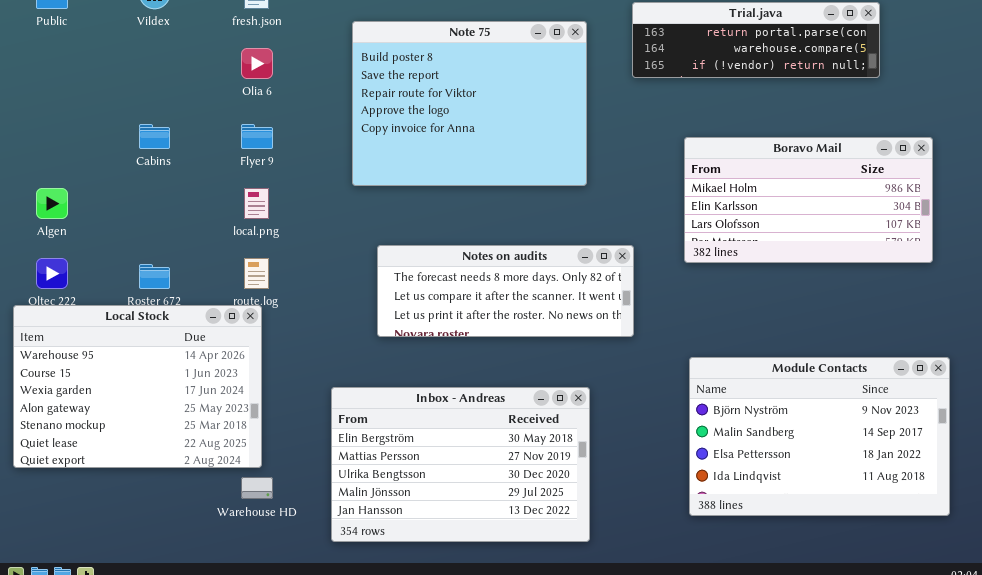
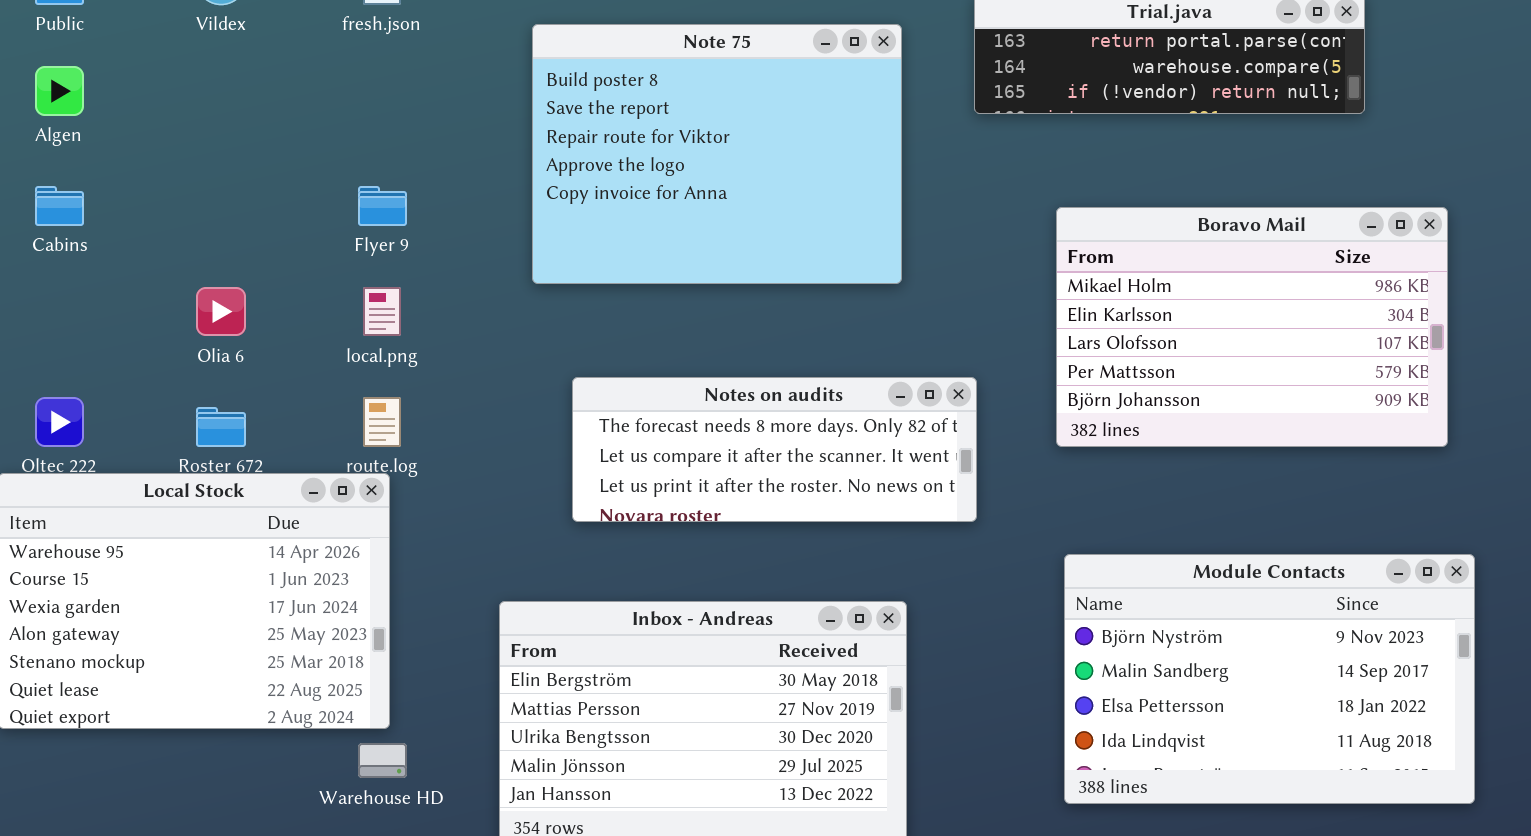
Olia 6: [241,48,273,79] -> [196,287,246,336], moved
Cabins: [139,124,170,149] -> [35,186,84,226], moved
Boravo Mail: [684,137,933,263] -> [1056,207,1448,447], resized
Algen: [36,188,68,219] -> [35,66,84,116], moved

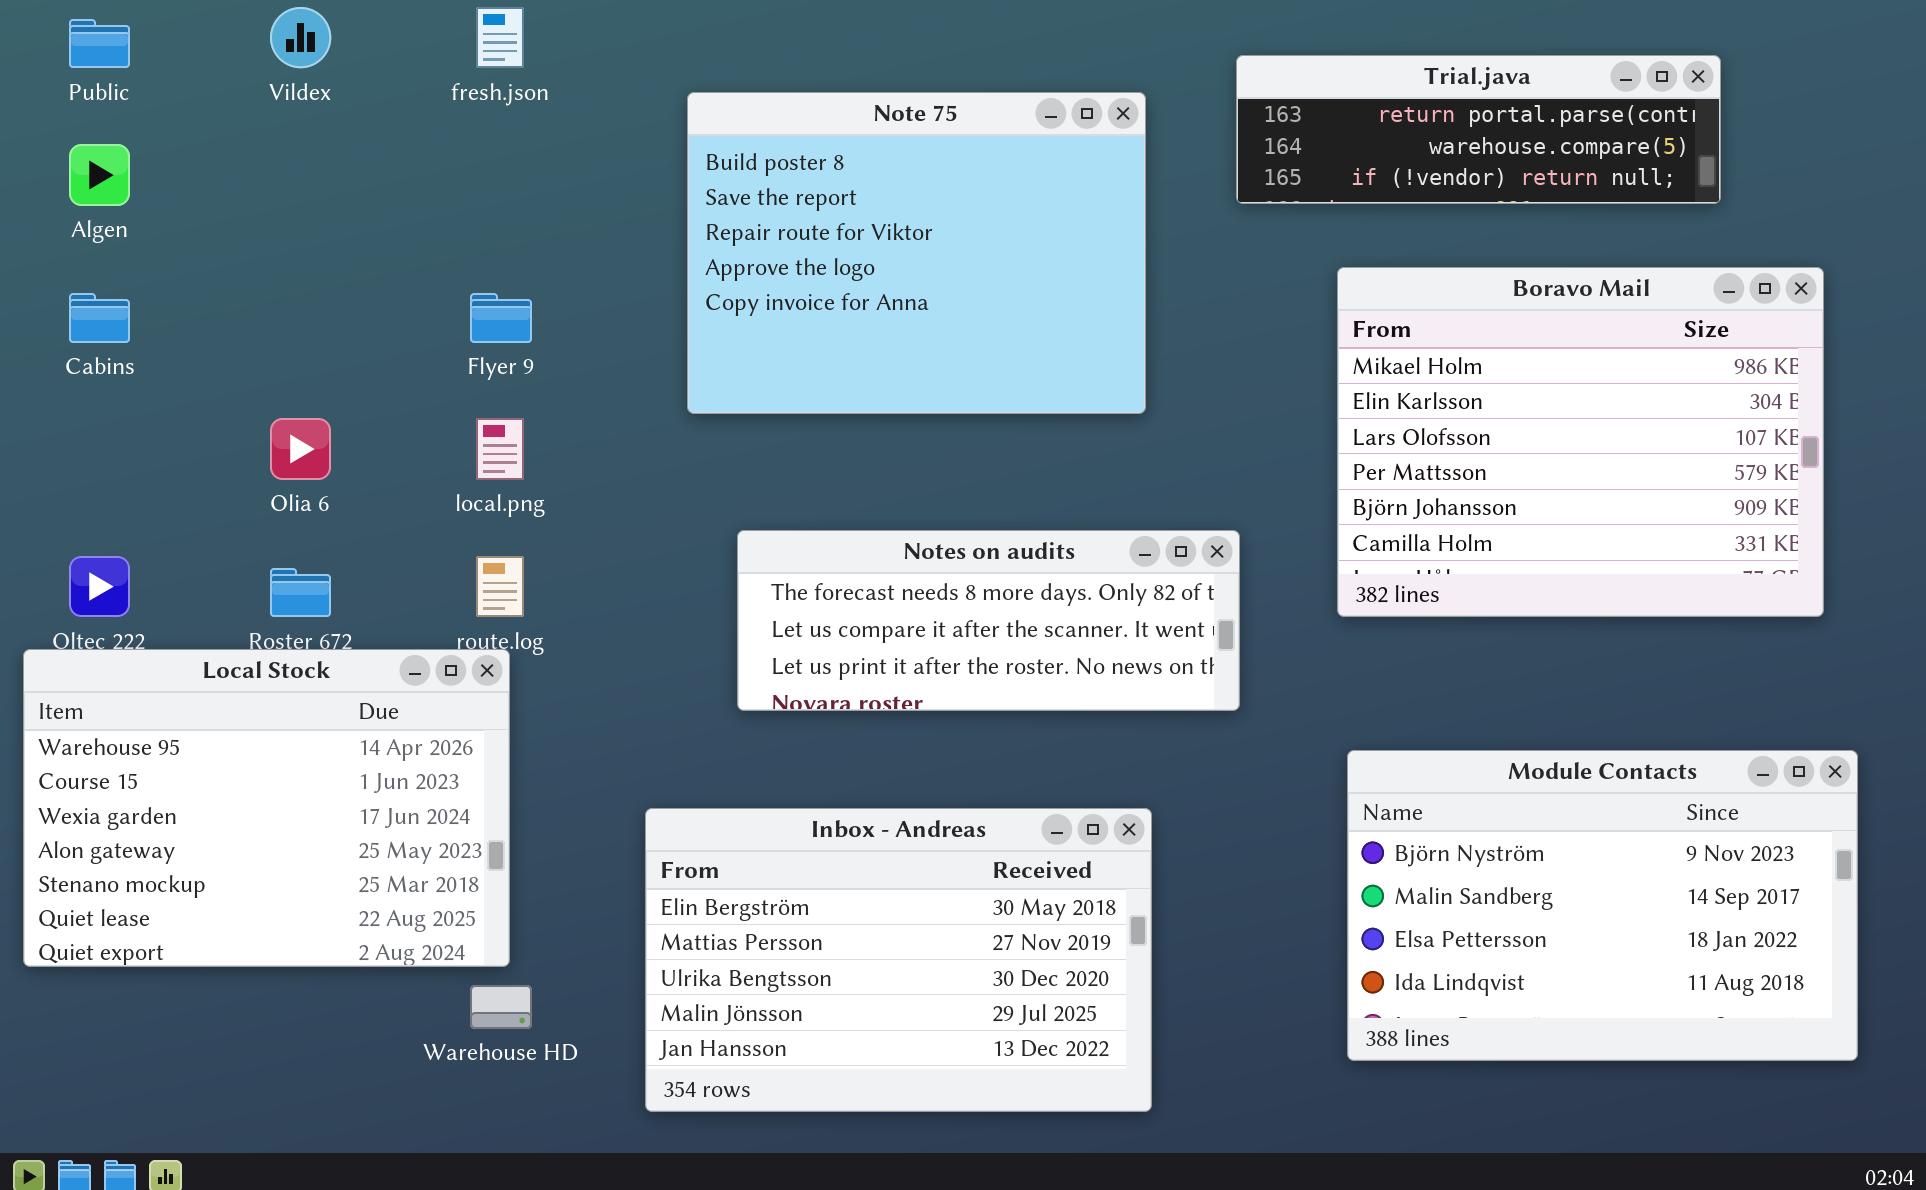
Boravo Mail: [1056,207,1448,447] -> [1337,267,1824,617], resized

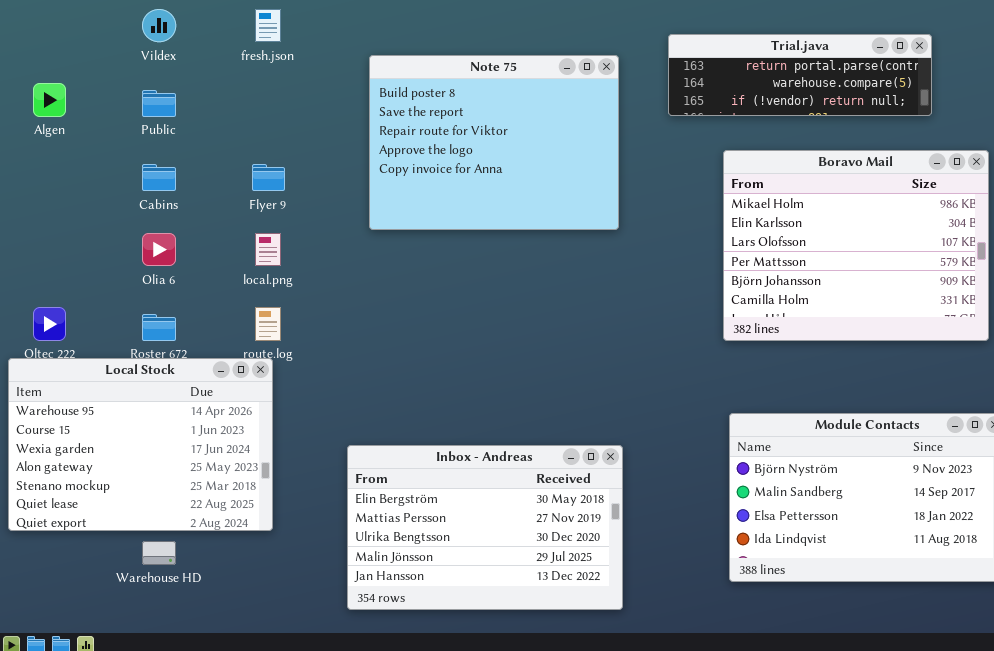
Public: [69,19,130,68] -> [142,90,176,117], moved
Cabins: [69,293,130,343] -> [142,164,176,191], moved
Notes on audits: [737,530,1240,711] -> none, closed
Warehouse HD: [470,985,532,1029] -> [142,541,176,565], moved

